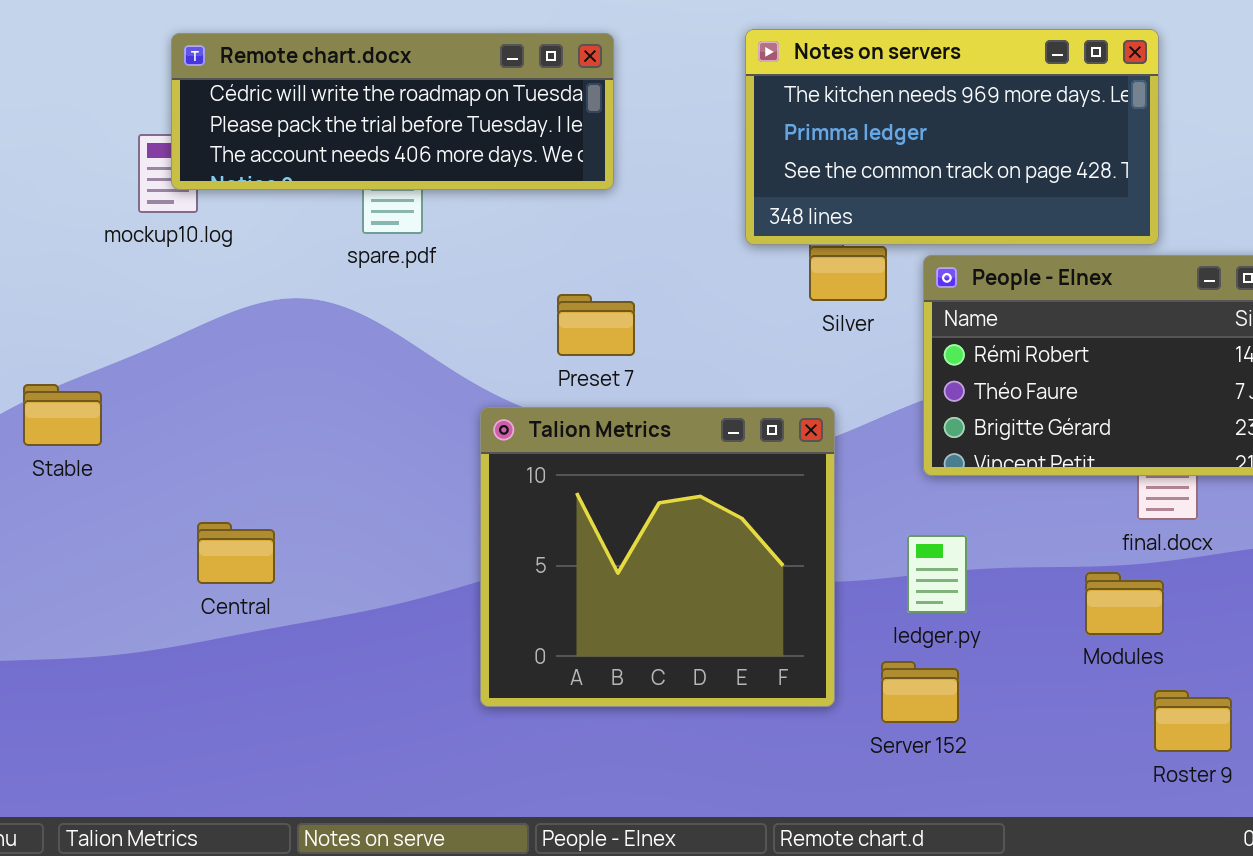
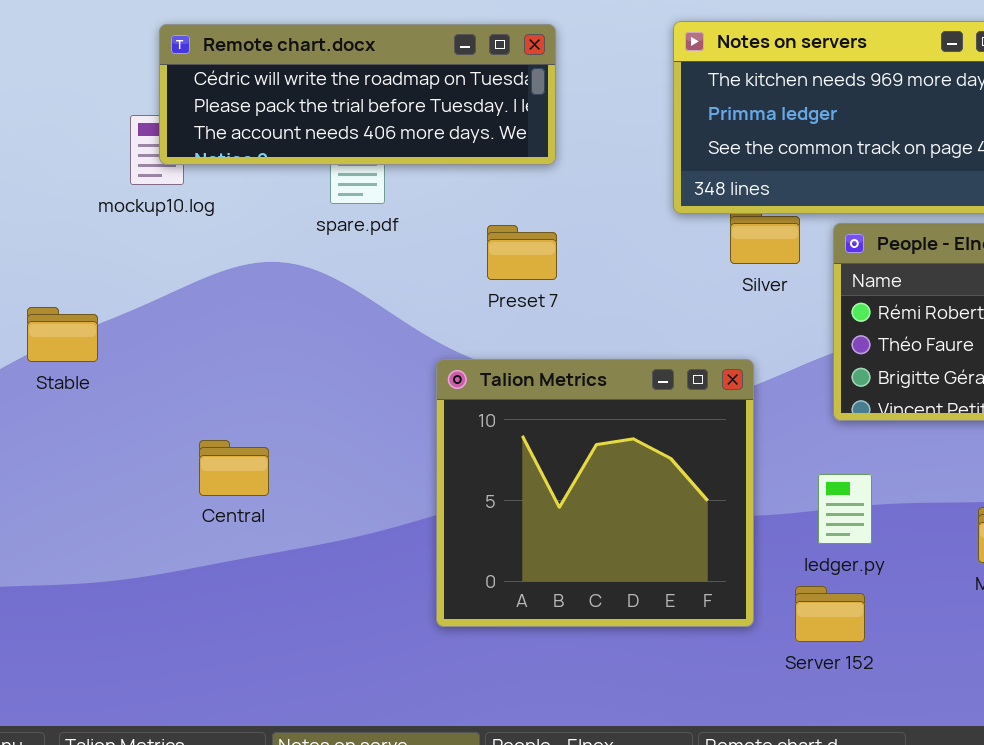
Preset 7: [557,294,635,356] -> [487,225,557,280], moved
Stable: [23,384,102,446] -> [27,307,98,362], moved
Central: [197,522,275,584] -> [199,440,269,496], moved

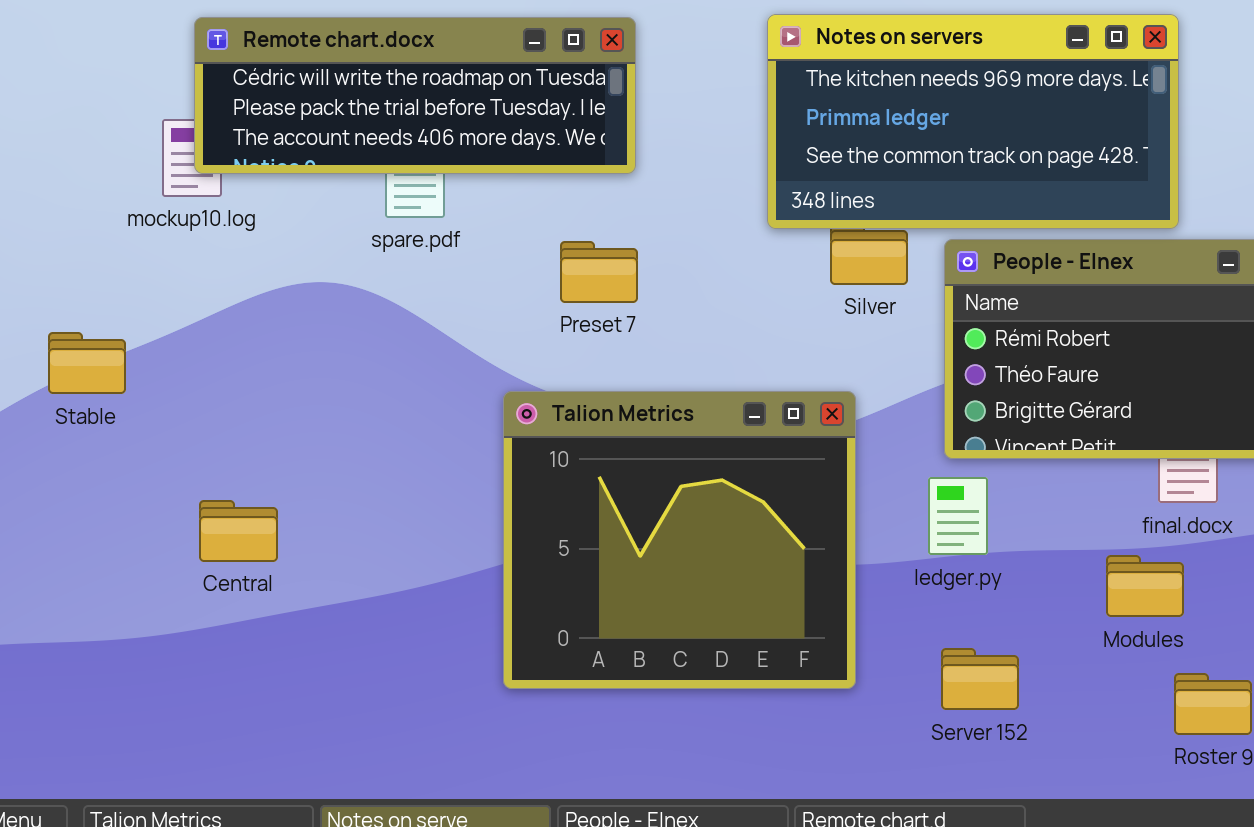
Central: [199,440,269,496] -> [199,500,278,562], moved
ledger.py: [818,474,872,544] -> [928,477,988,555], moved
Server 152: [795,586,865,642] -> [941,648,1019,710], moved

